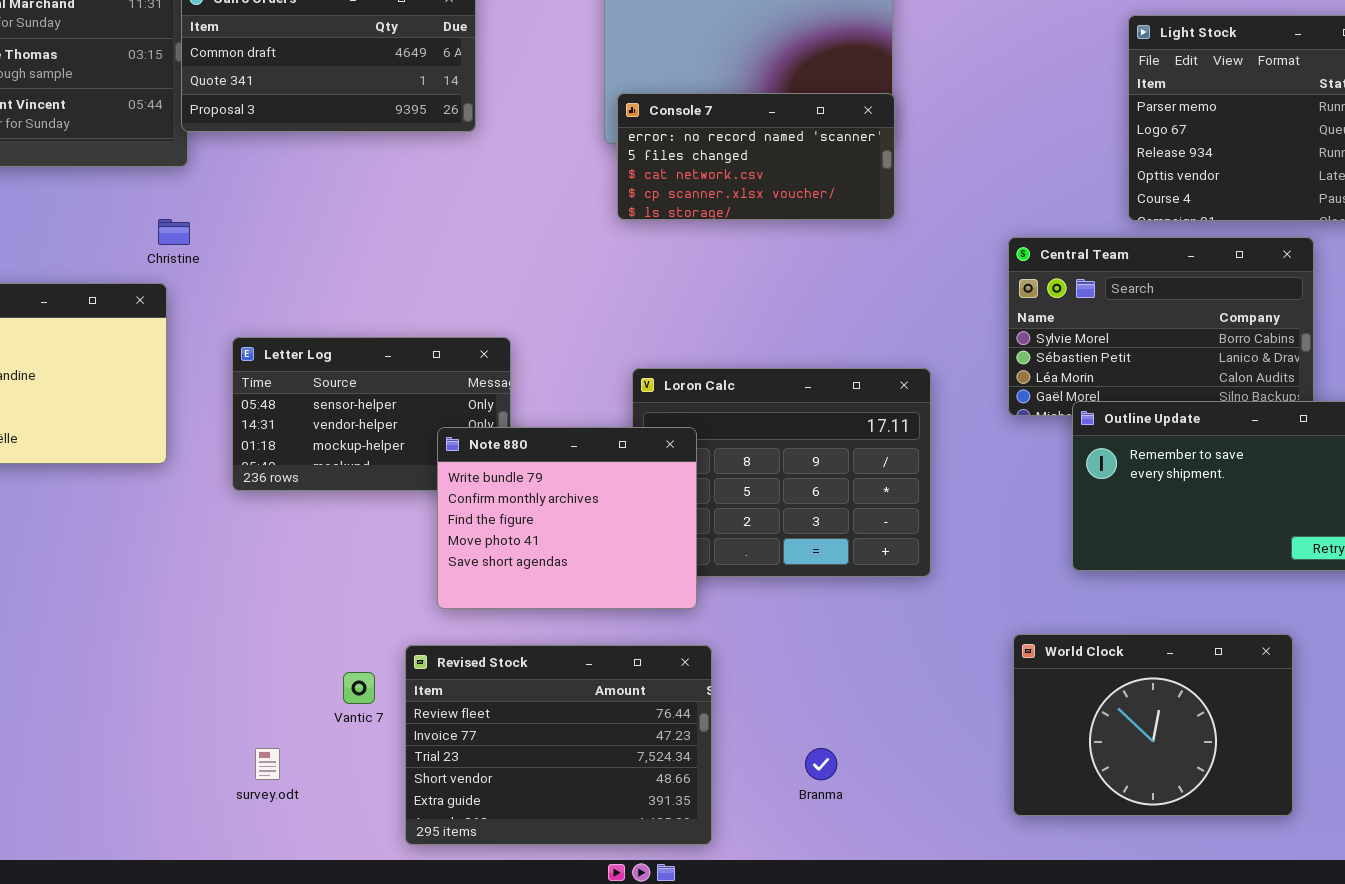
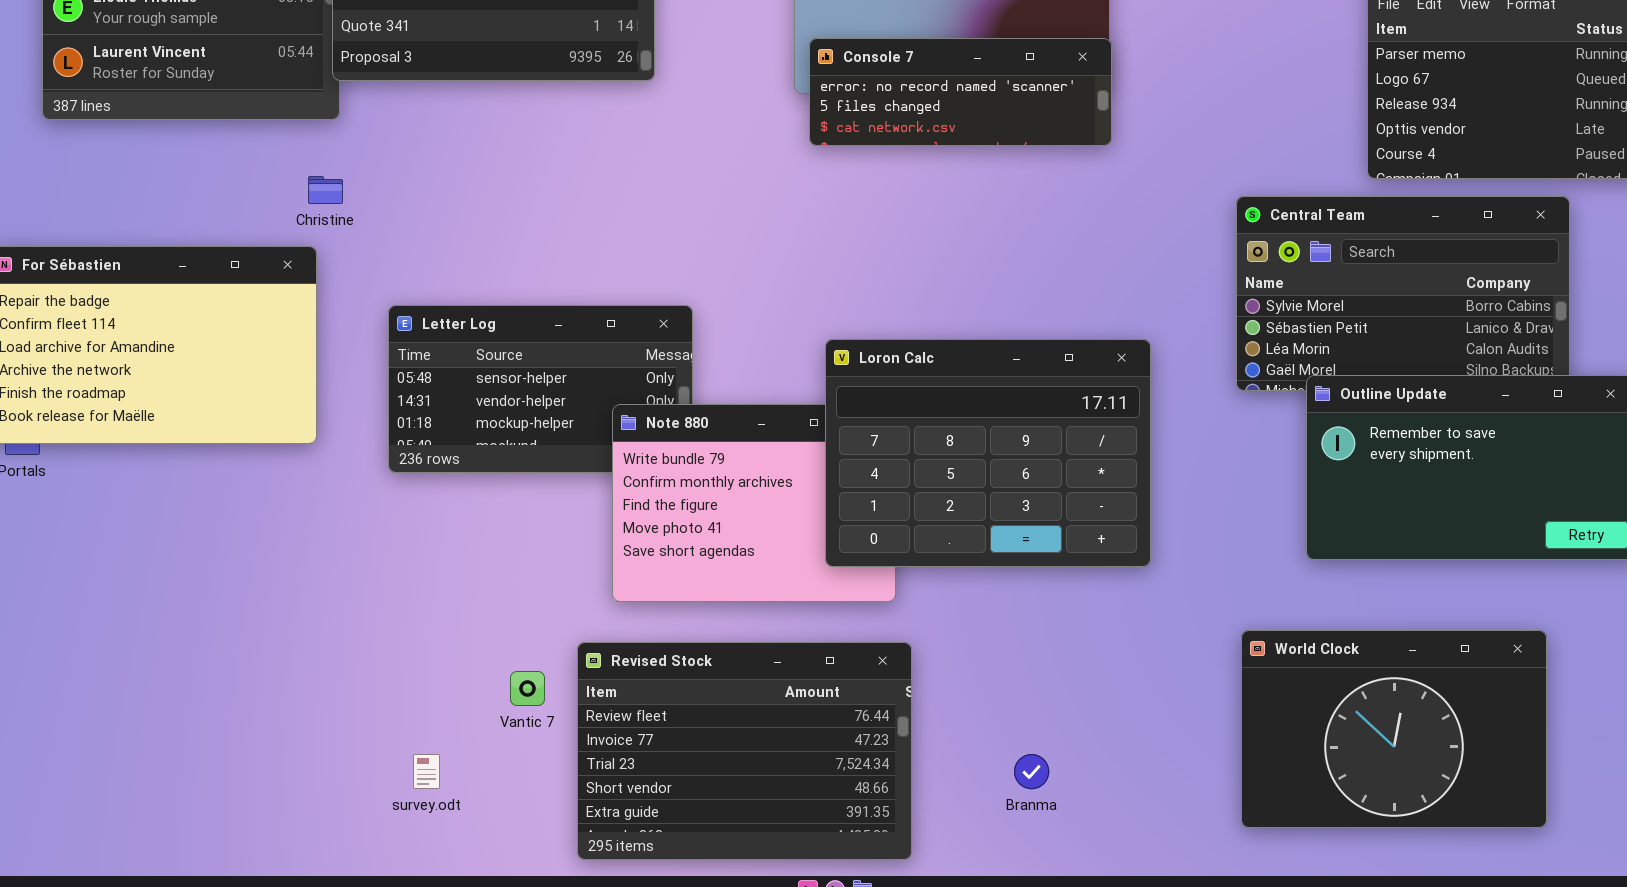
Console 7: [617,93,895,220] -> [809,38,1112,146], resized
Loron Calc: [632,368,931,577] -> [825,339,1151,567], raised

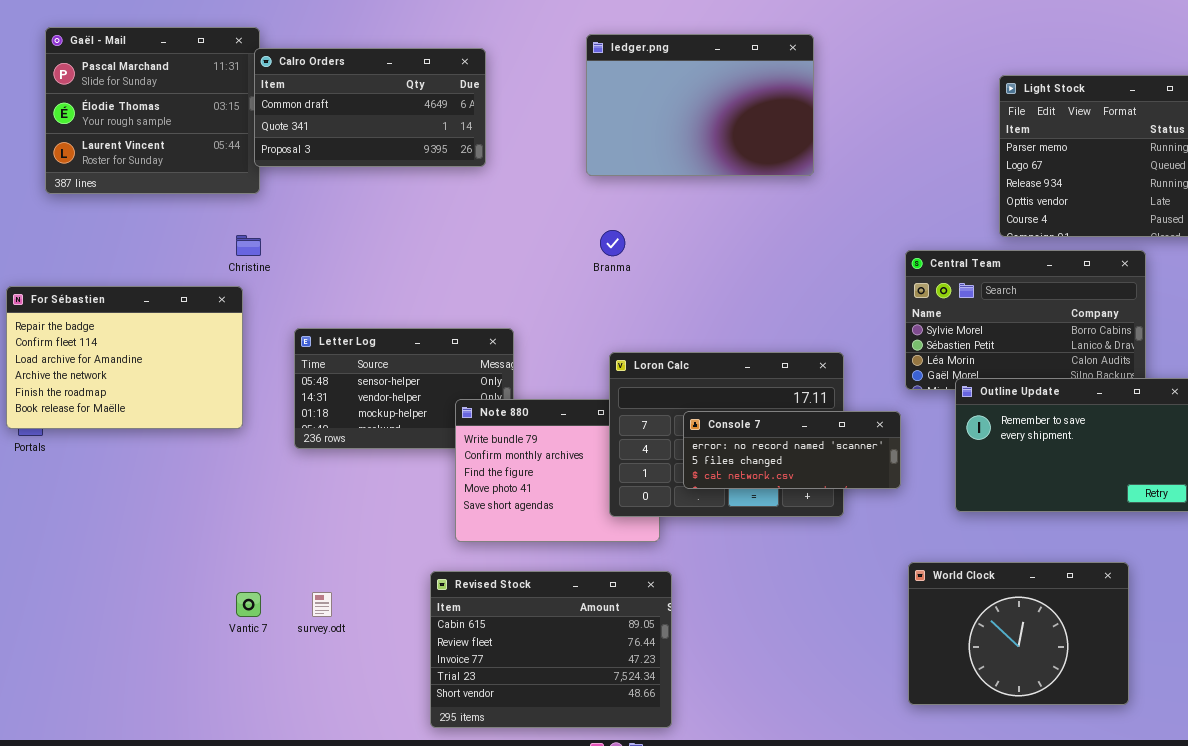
Console 7: [809,38,1112,146] -> [683,411,901,489], moved
Revised Stock: [577,642,912,860] -> [430,571,672,728], scrolled up 1 row
Vantic 7: [510,671,545,706] -> [236,592,261,617], moved
survey.odt: [413,754,440,789] -> [312,592,332,617], moved
Branma: [1014,754,1049,789] -> [600,230,625,256], moved

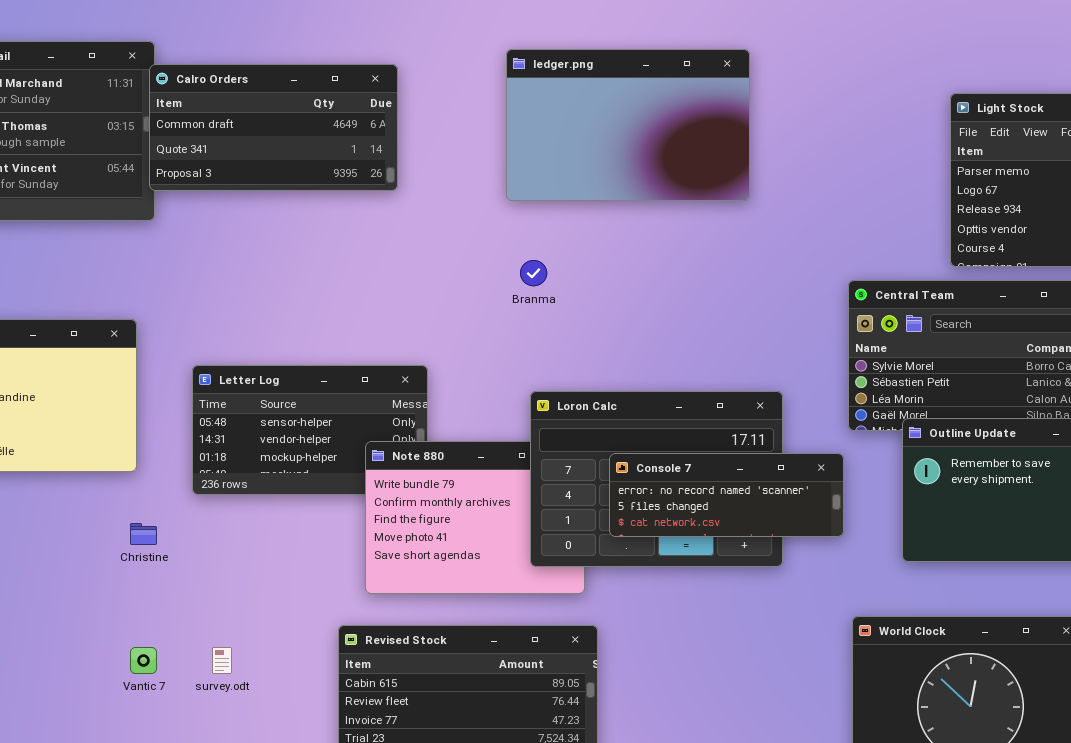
Christine: [236,235,261,256] -> [130,523,157,545], moved

